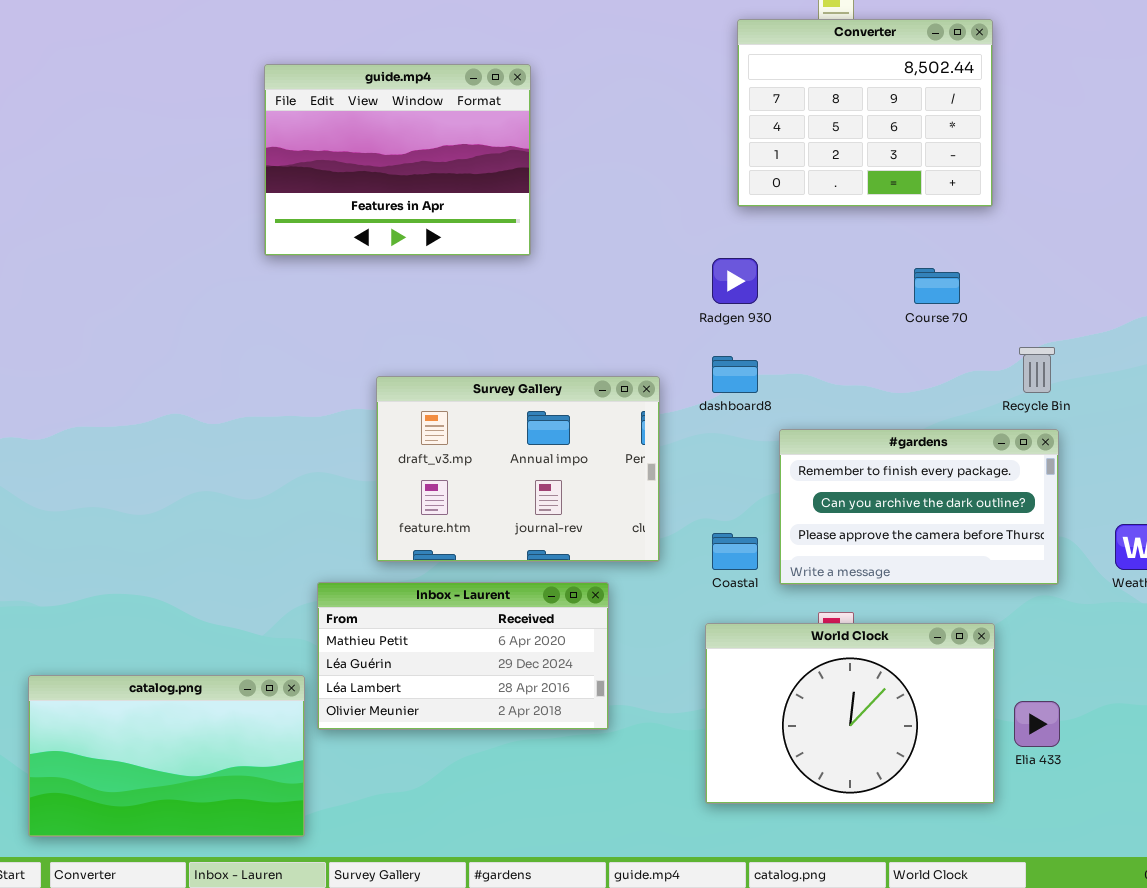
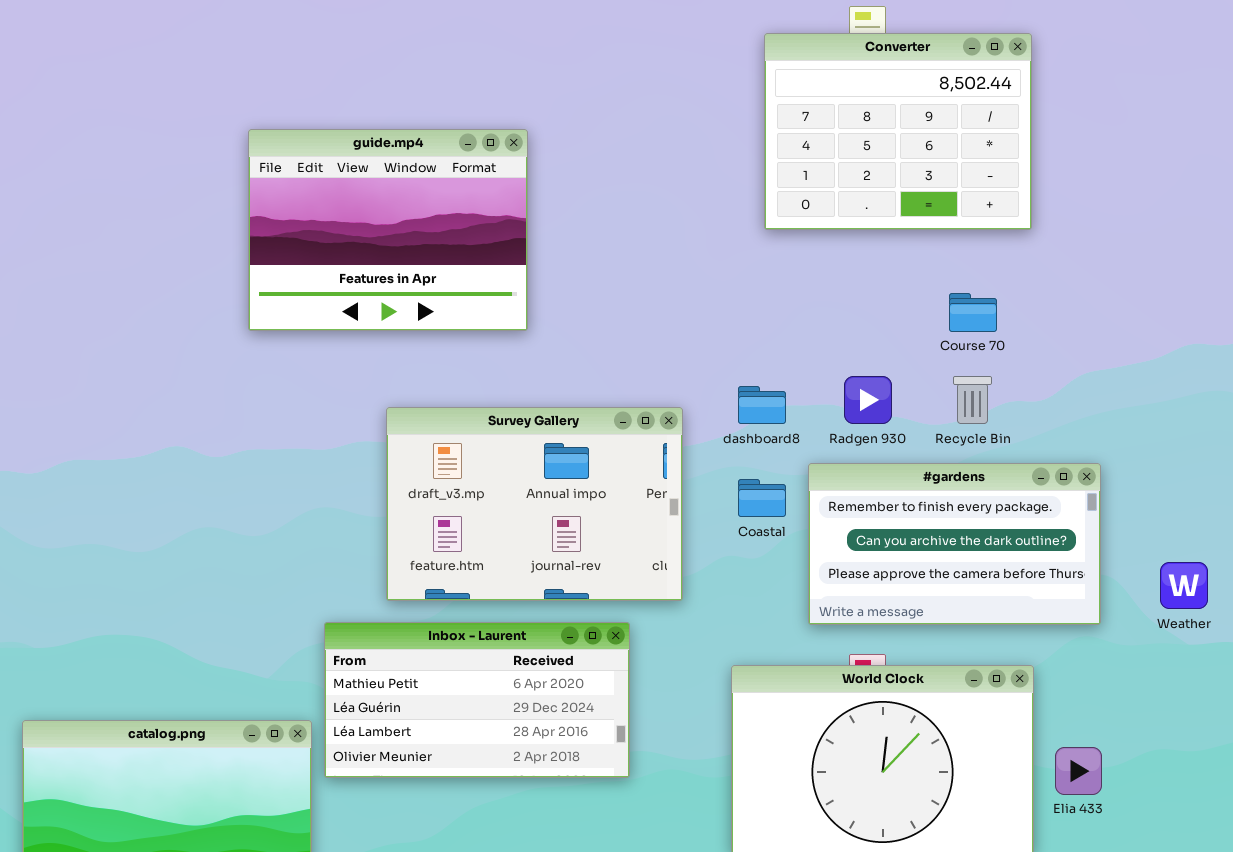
guide.mp4: [264,64,531,256] -> [248,129,528,331], moved
Radgen 930: [712,258,758,304] -> [844,376,892,424], moved
Recycle Bin: [1019,347,1055,393] -> [953,376,992,424], moved
Coastal: [712,533,758,570] -> [738,479,786,517], moved

